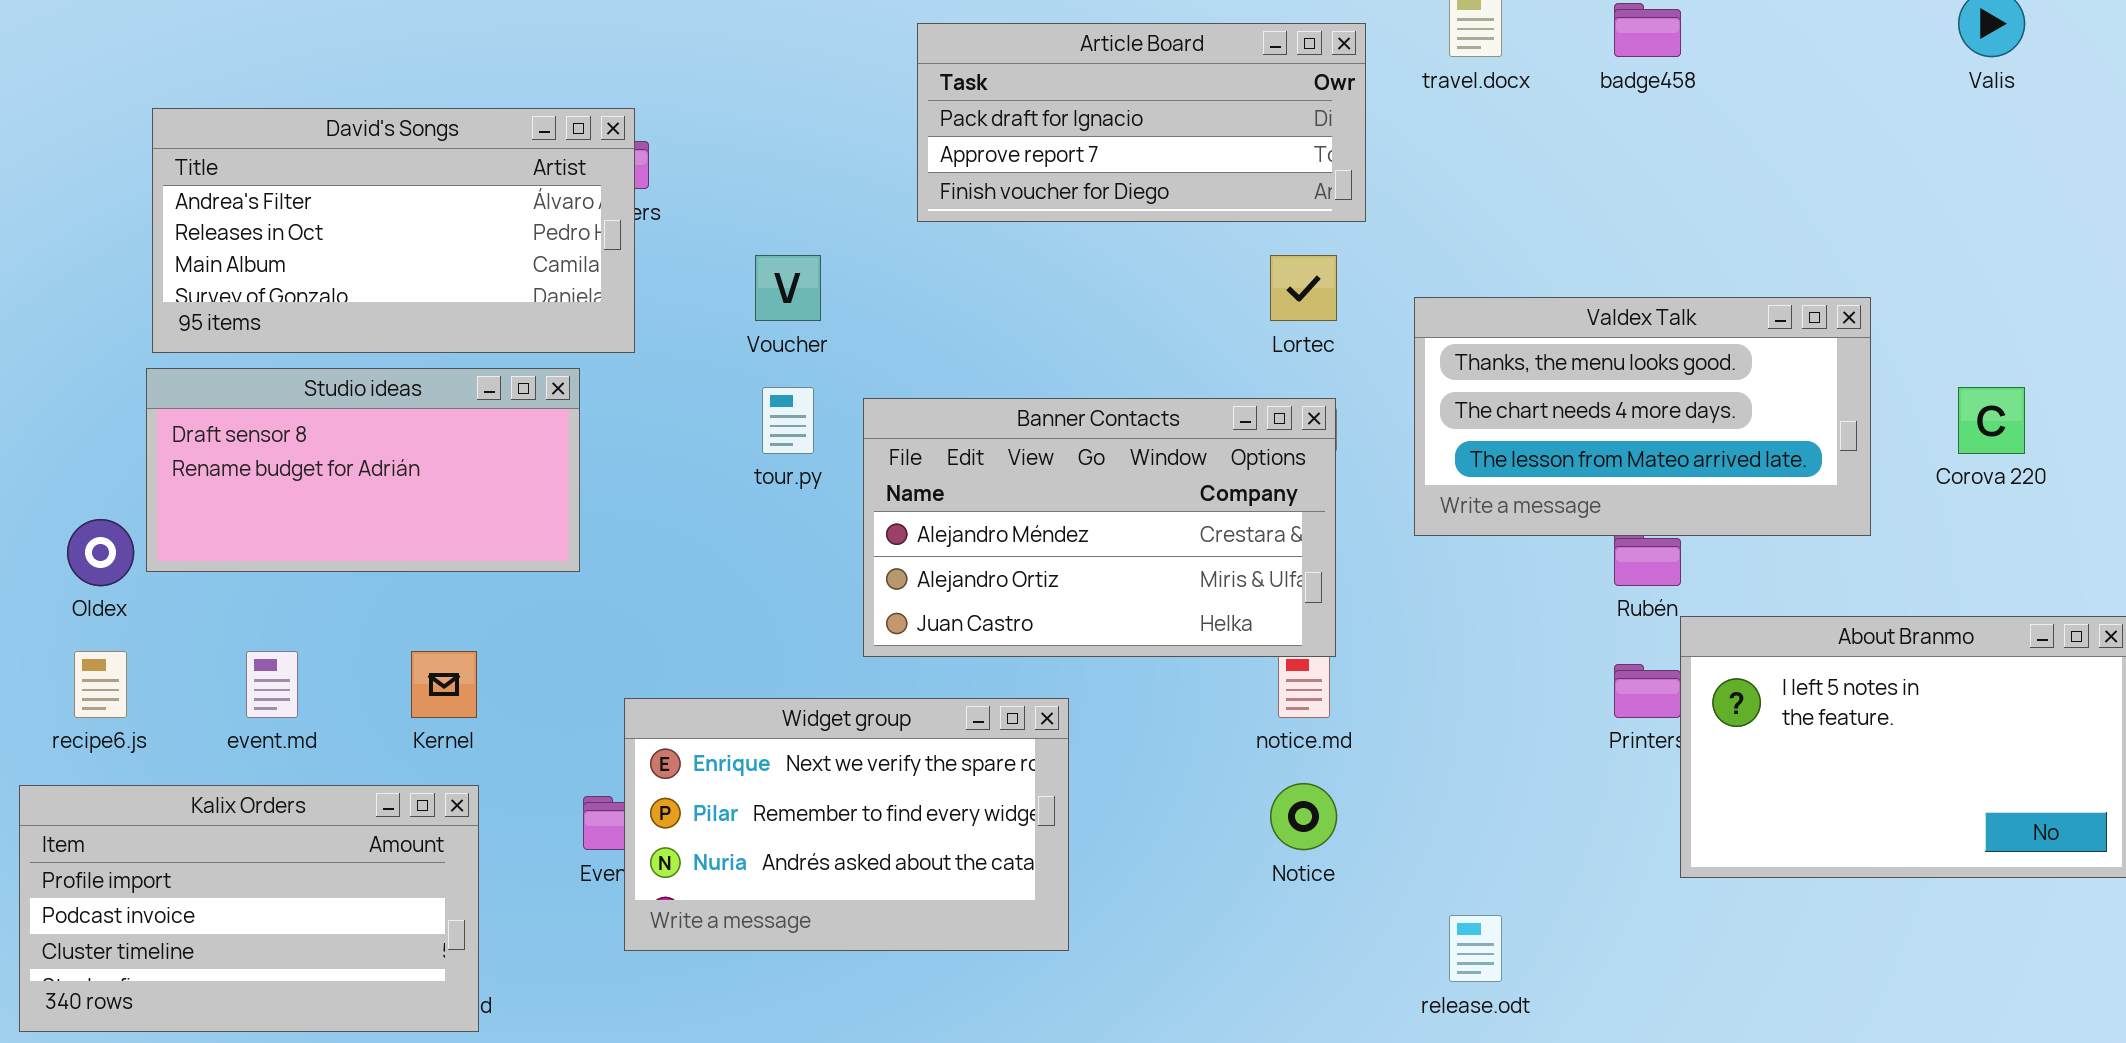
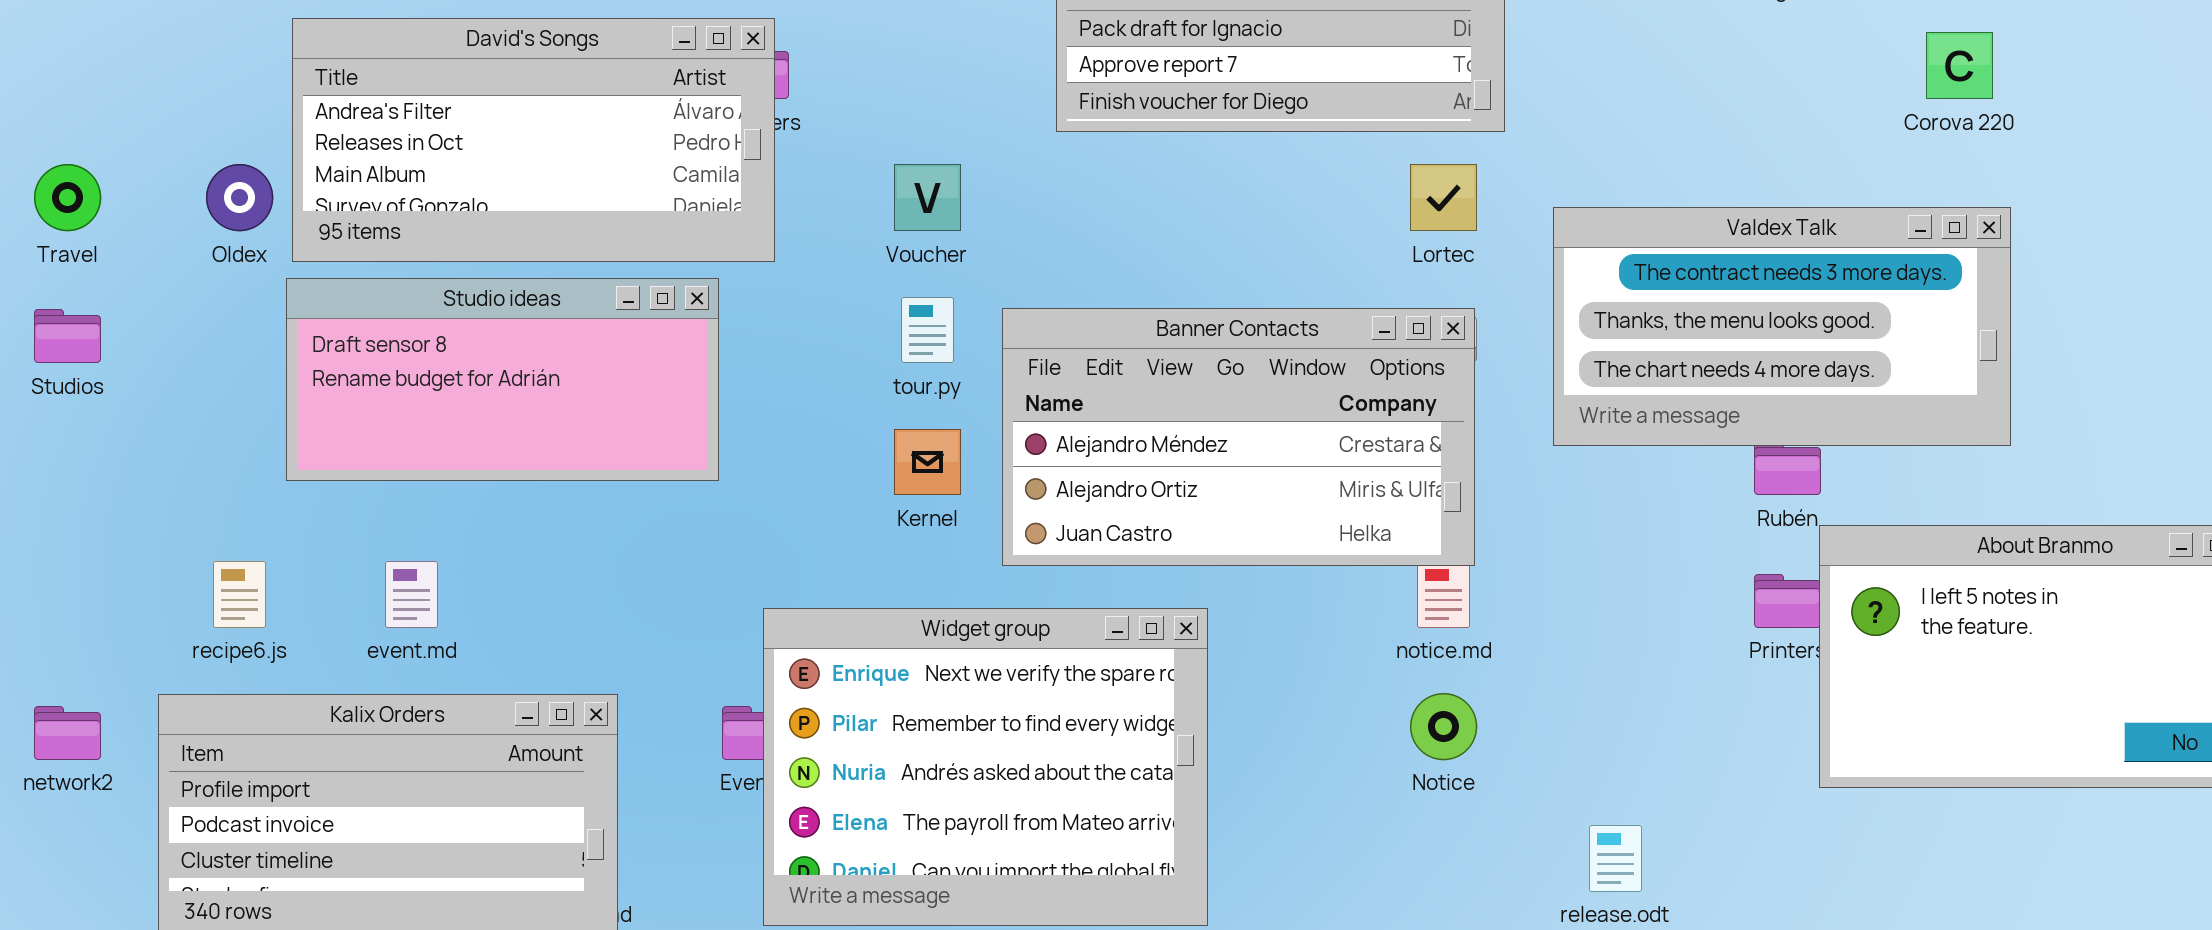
Valdex Talk: [1414,297,1871,536] -> [1553,207,2011,446], scrolled up 1 row
Corova 220: [1958,387,2025,454] -> [1926,32,1993,99], moved
Oldex: [67,519,134,586] -> [206,164,273,231], moved
Kernel: [411,651,477,718] -> [894,429,961,495], moved
Widget group: [624,698,1069,951] -> [763,608,1208,926], resized

